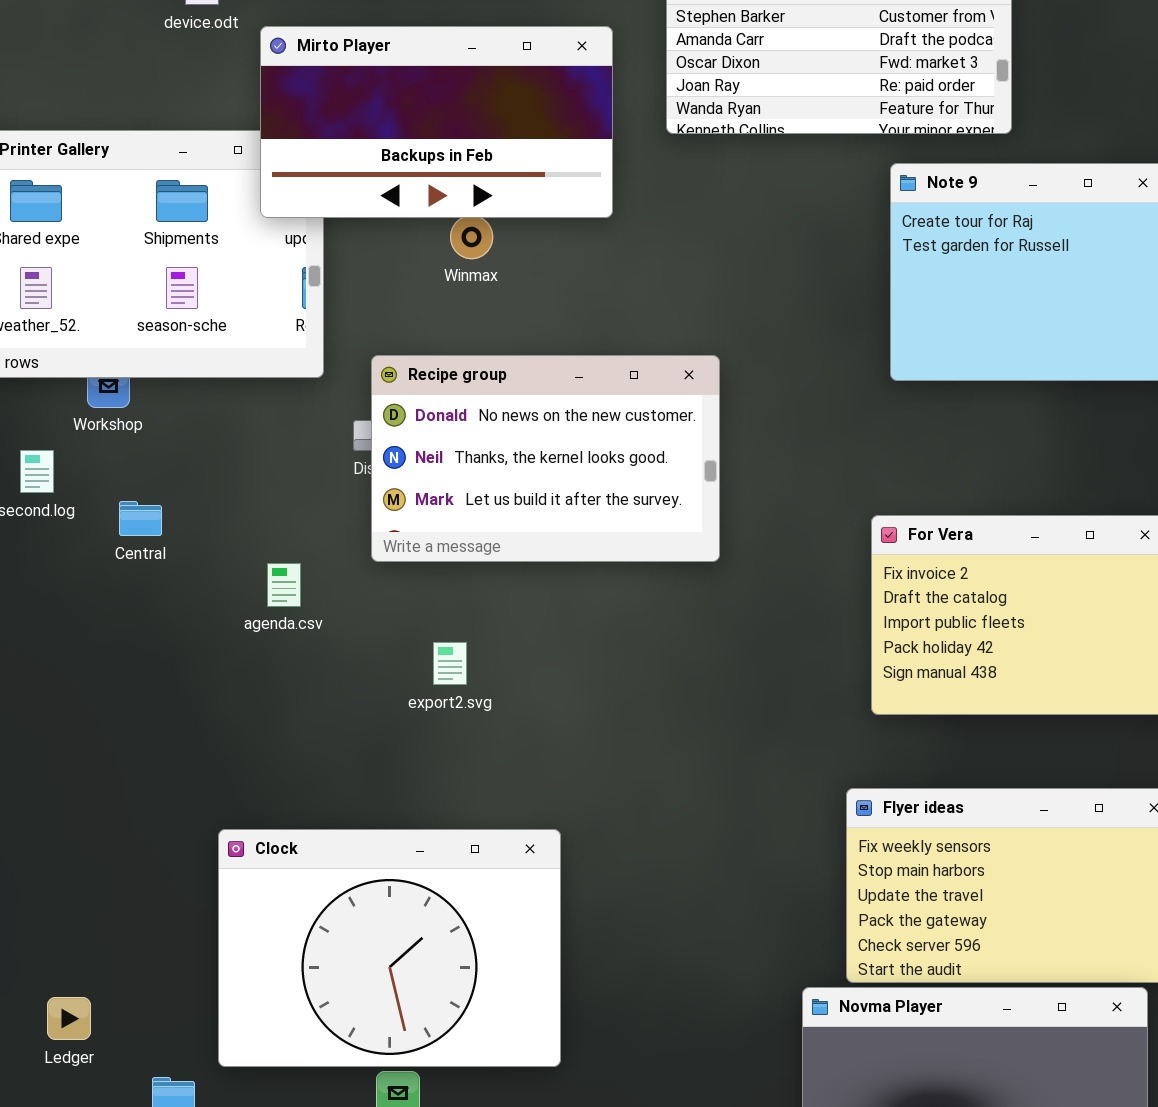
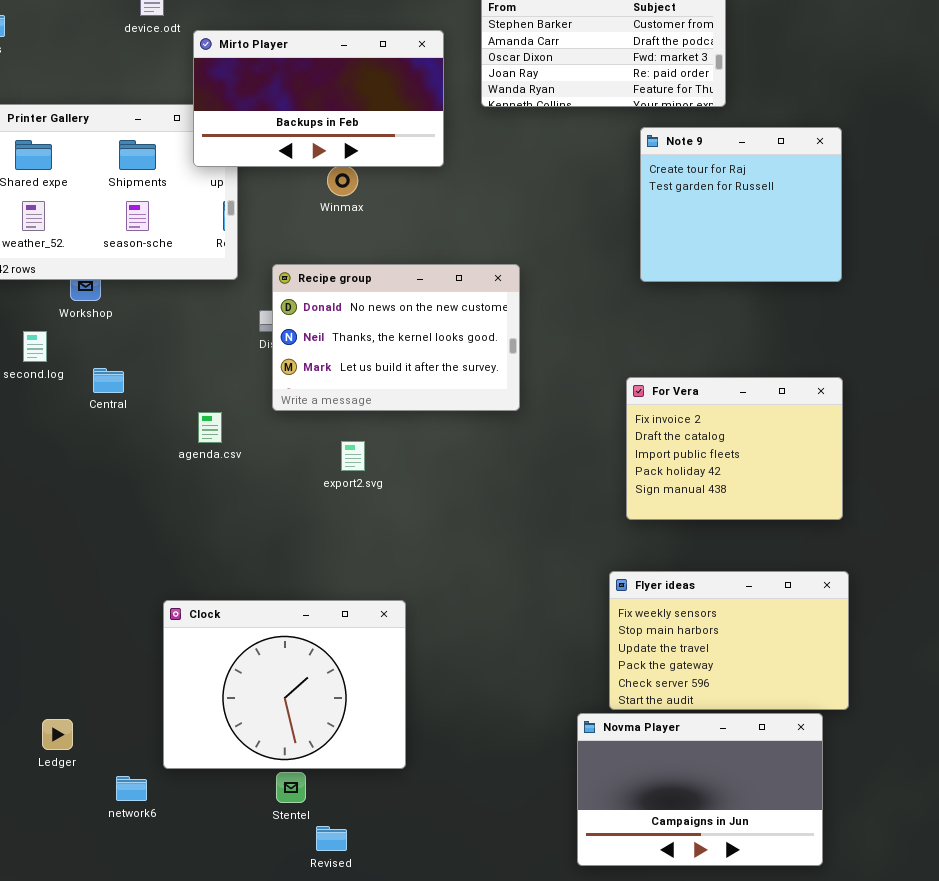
export2.svg: [433,642,467,685] -> [341,441,365,471], moved

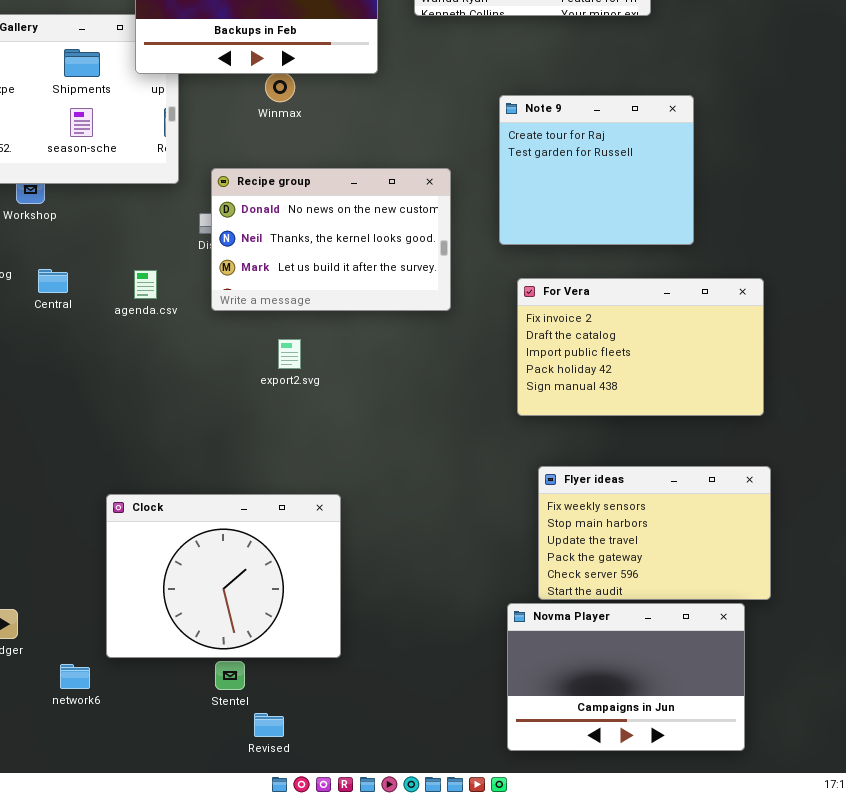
Note 9: [640,127,842,282] -> [499,95,694,245], moved
For Vera: [626,377,843,520] -> [517,278,764,416], resized
agenda.csv: [198,412,222,443] -> [134,270,157,299], moved

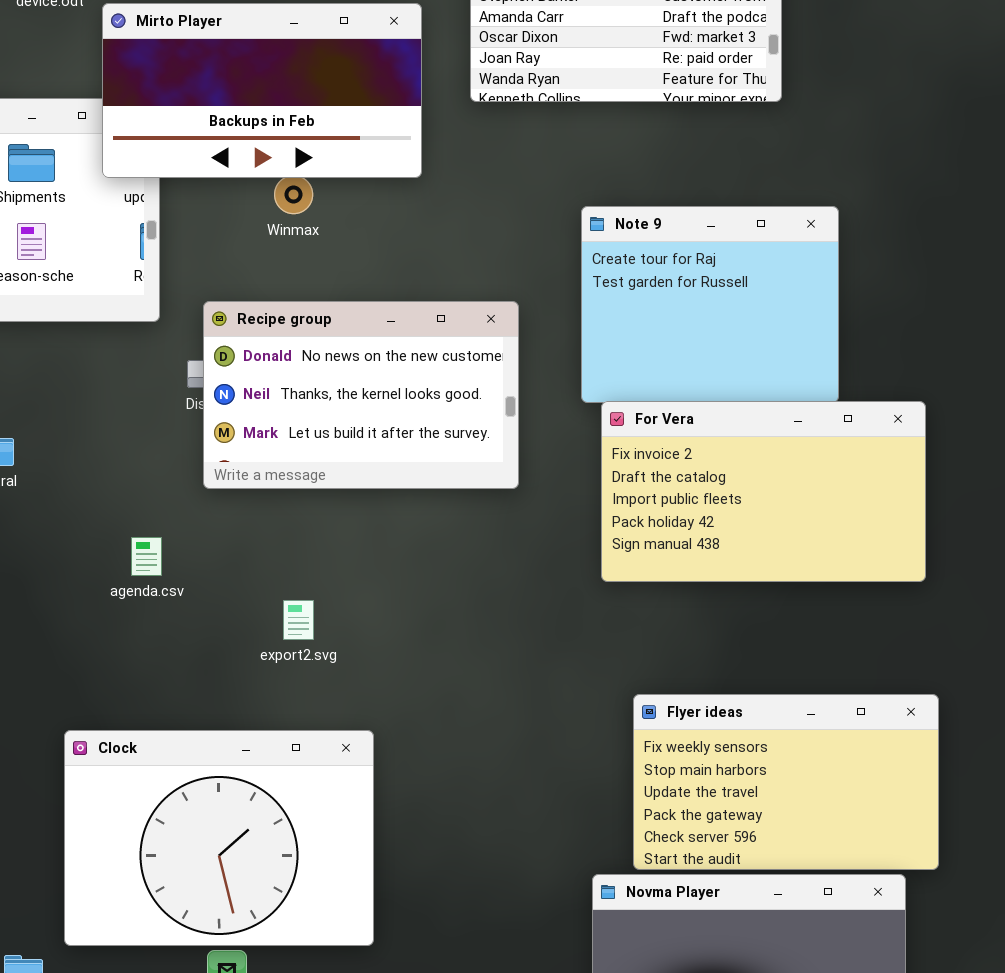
agenda.csv: [134,270,157,299] -> [131,537,162,576], moved
For Vera: [517,278,764,416] -> [601,401,926,582], moved
export2.svg: [278,339,301,369] -> [283,600,314,640], moved

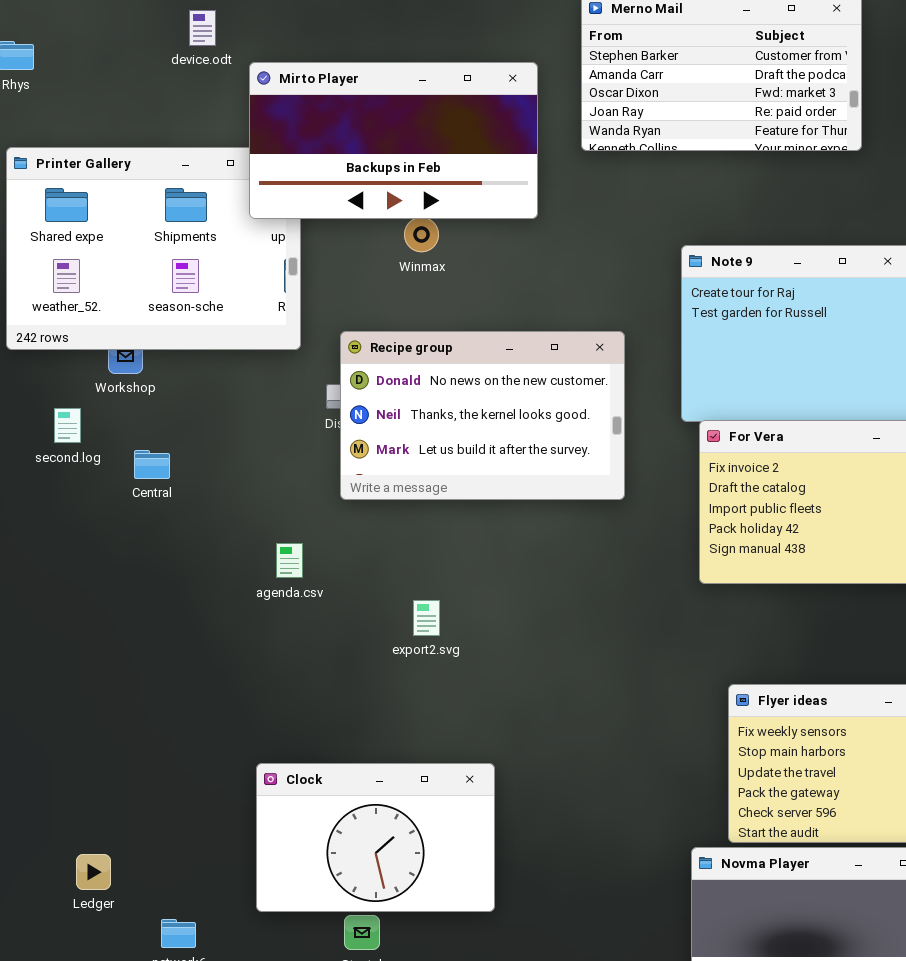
Clock: [64,730,374,946] -> [256,763,495,912], resized

